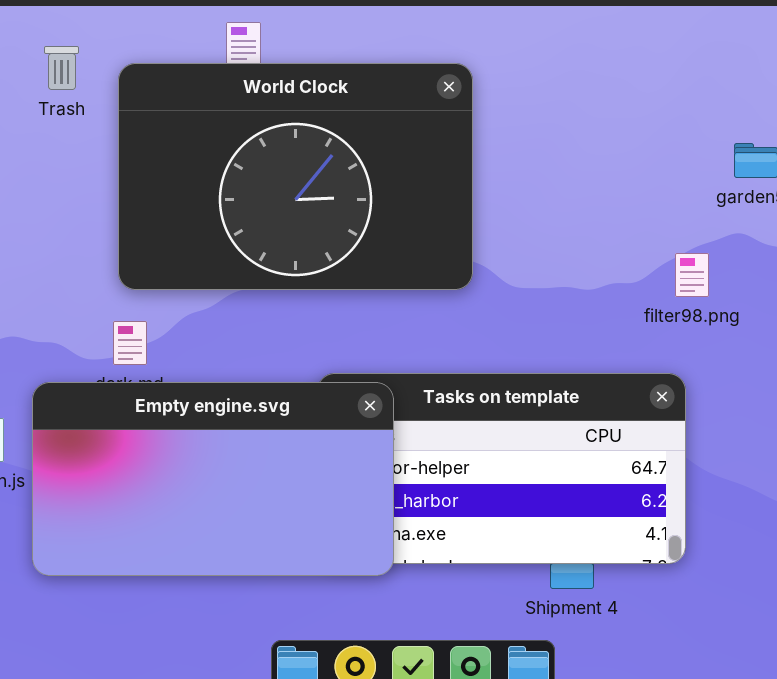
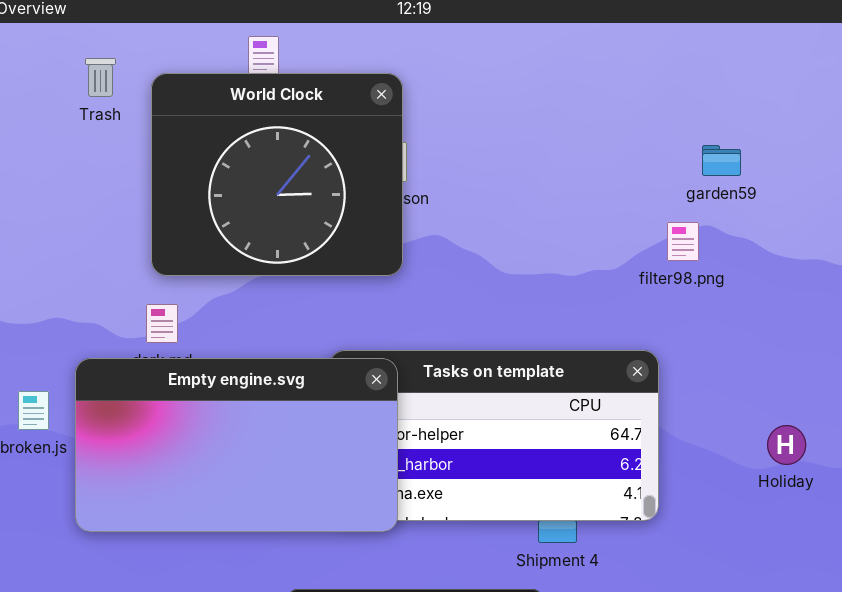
World Clock: [118,63,473,290] -> [151,73,403,276], resized
filter98.png: [675,253,709,297] -> [667,222,699,261], moved

